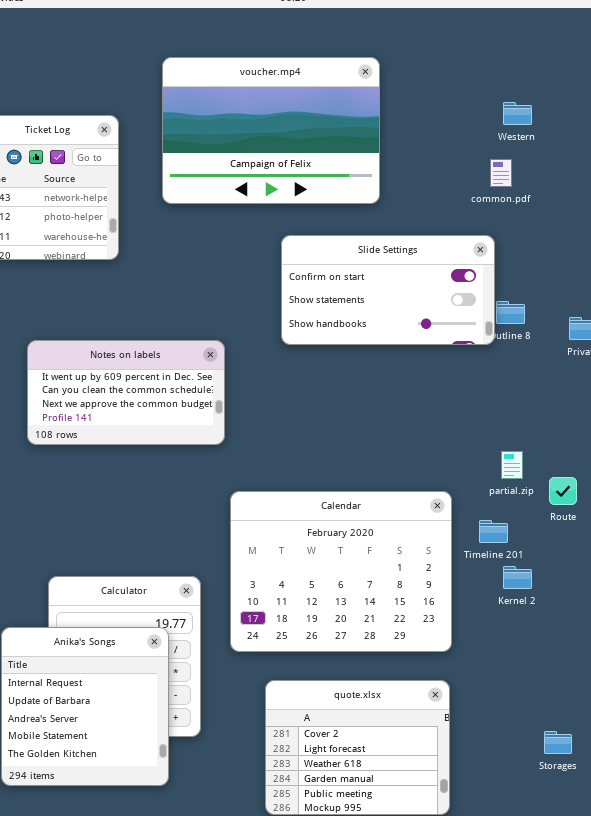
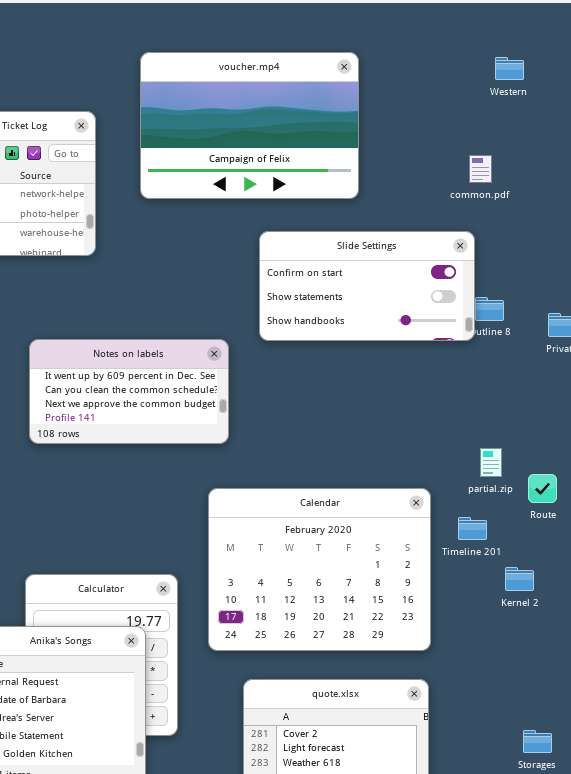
Western: [503,102,532,125] -> [495,57,524,80], moved
Notes on labels: [27,340,225,445] -> [29,339,229,444], moved
Kernel 2: [503,566,532,589] -> [505,567,534,591], moved

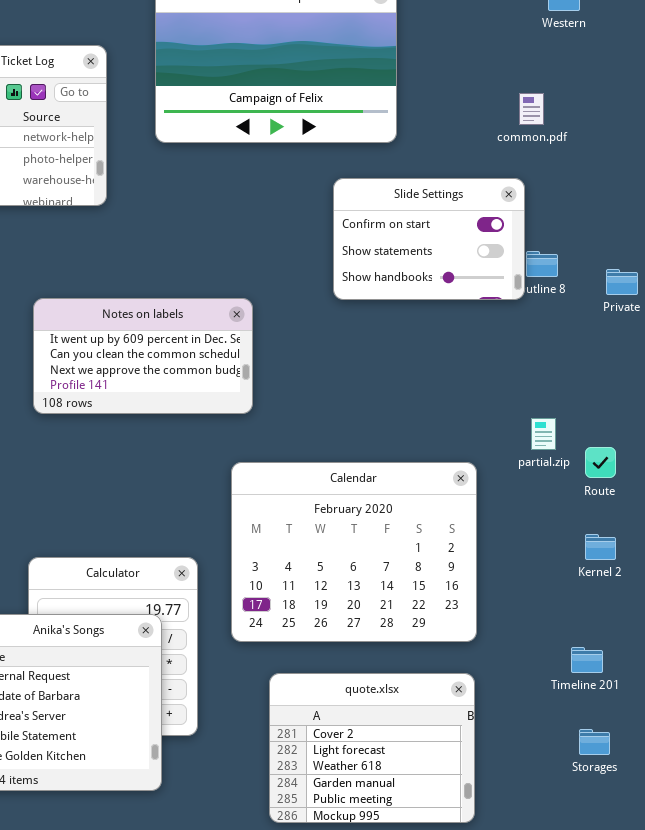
Slide Settings: [259,231,475,341] -> [333,178,525,300], resized
Timeline 201: [458,517,487,540] -> [571,647,603,673], moved
Kernel 2: [505,567,534,591] -> [585,534,616,560], moved

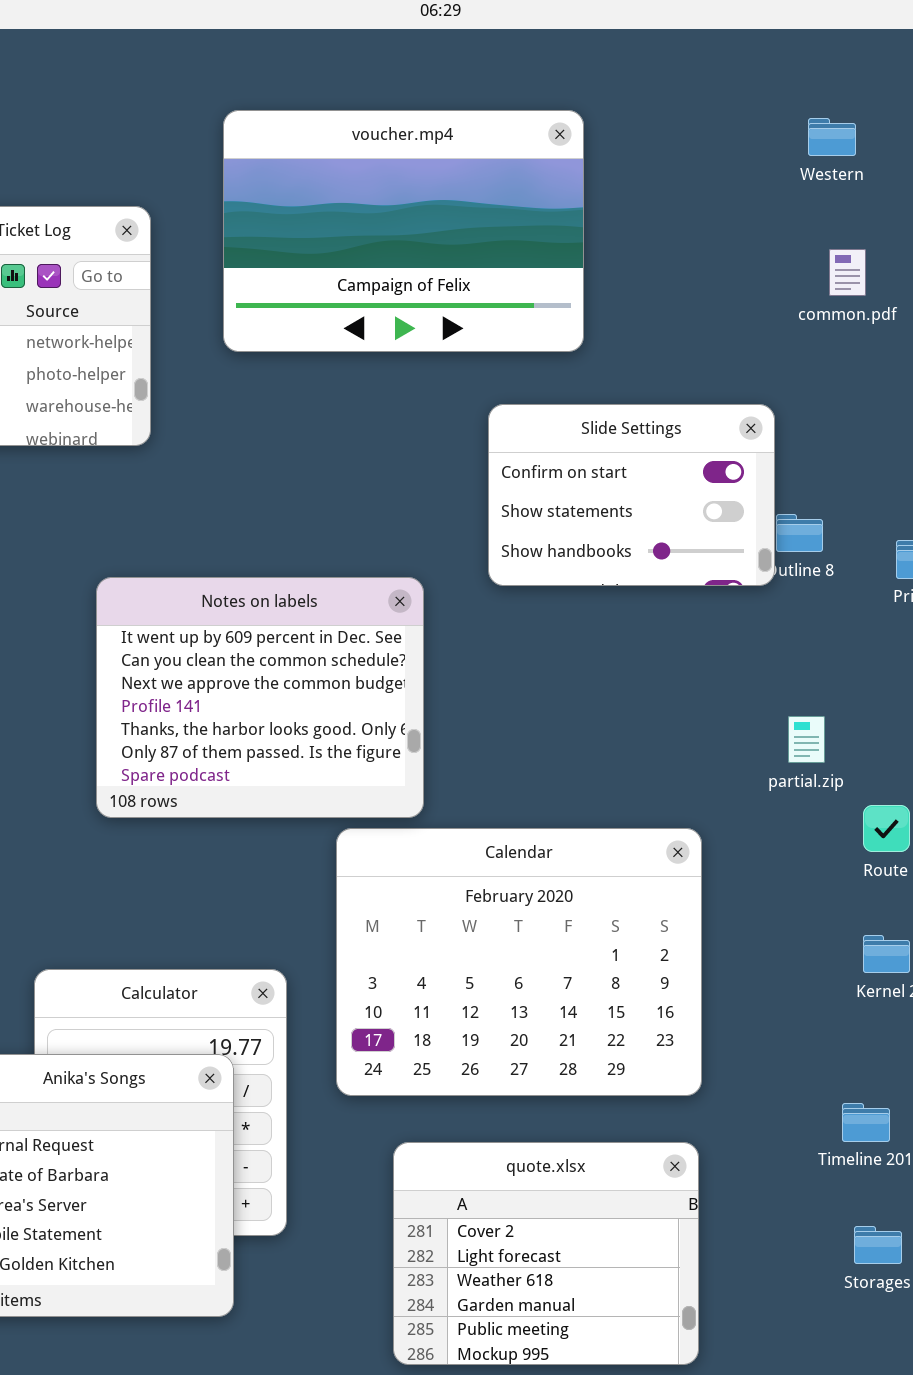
common.pdf: [519,93,544,125] -> [829,249,866,296], moved
Notes on labels: [33,298,253,414] -> [96,577,424,818], moved, resized
partial.zip: [531,418,556,450] -> [788,716,825,763], moved

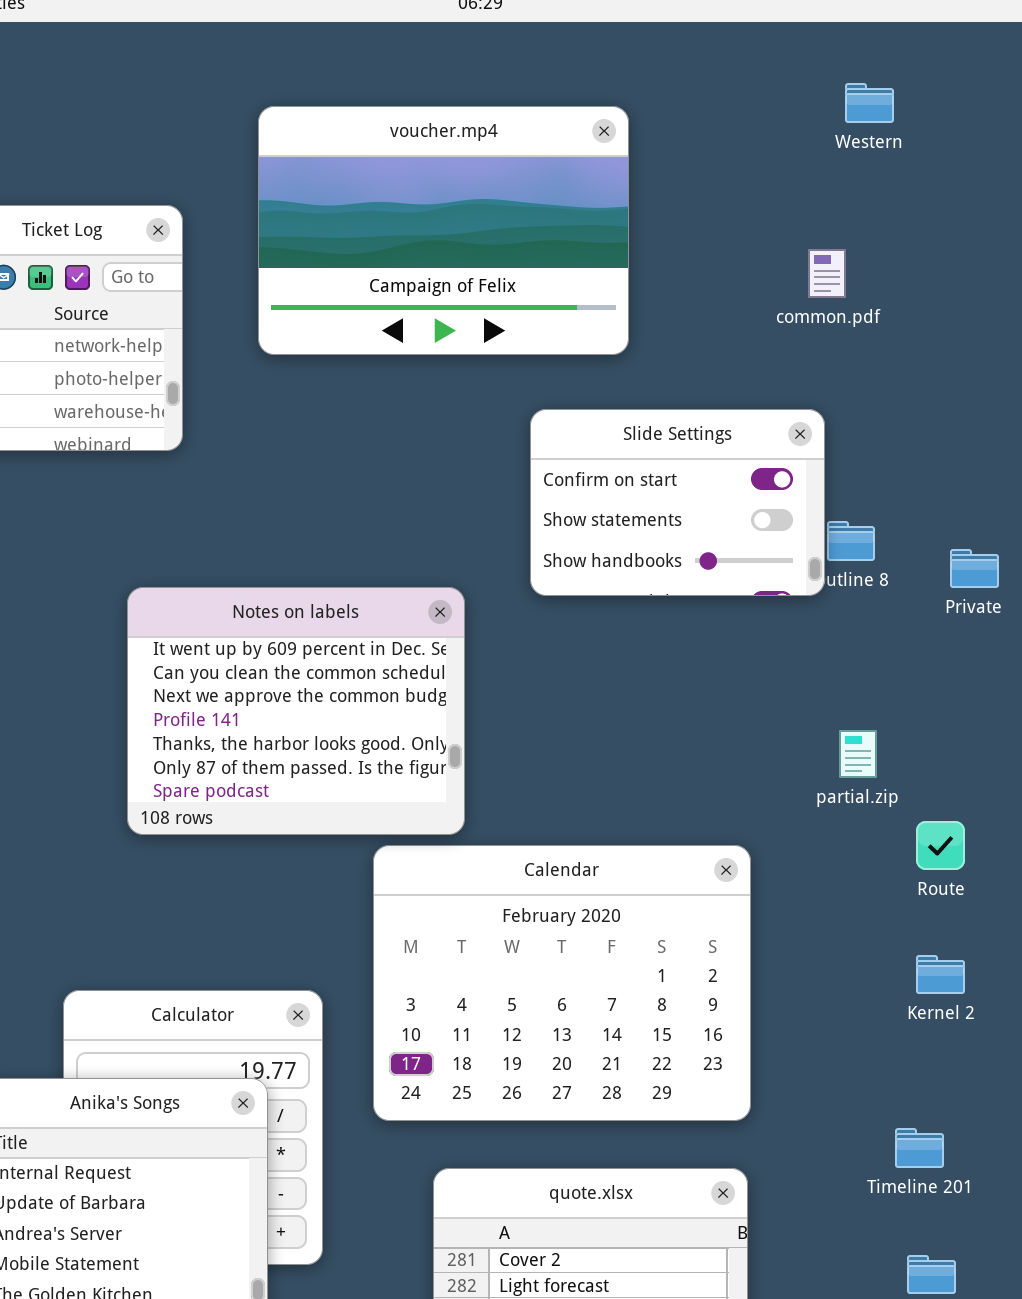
Western: [808,118,856,156] -> [845,83,894,123], moved
common.pdf: [829,249,866,296] -> [808,249,846,298], moved

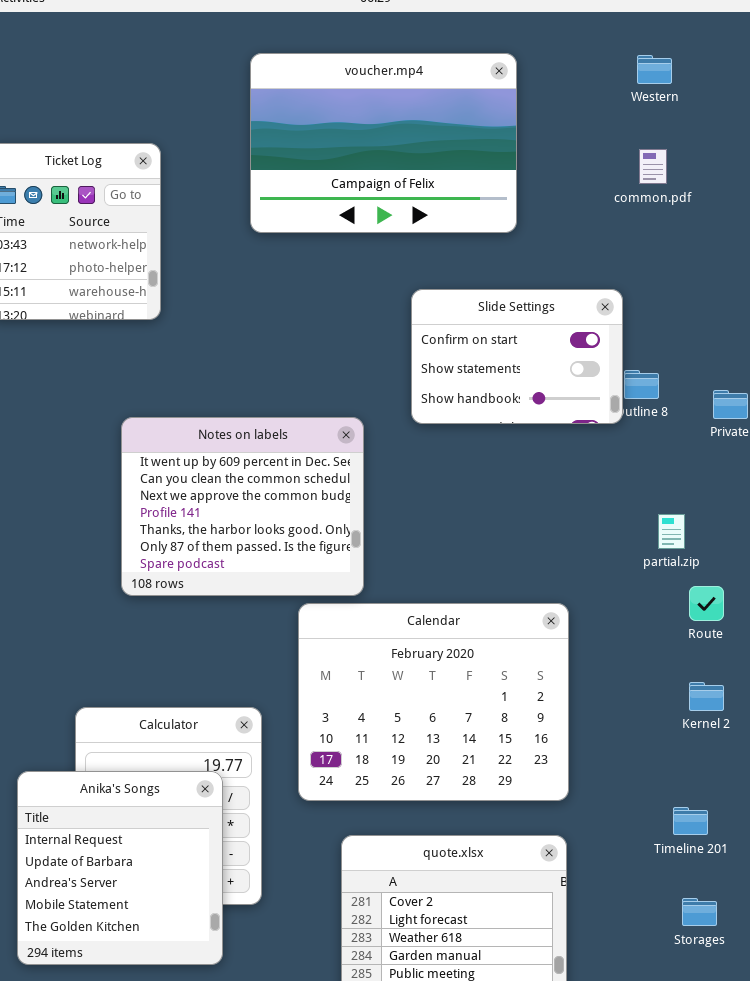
voucher.mp4: [258,106,629,355] -> [250,53,517,233], moved
common.pdf: [808,249,846,298] -> [639,149,667,184], moved
partial.zip: [839,730,877,778] -> [658,514,685,549], moved

